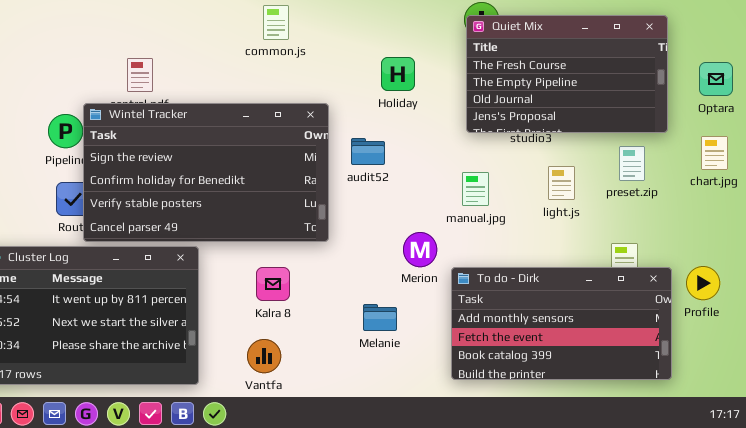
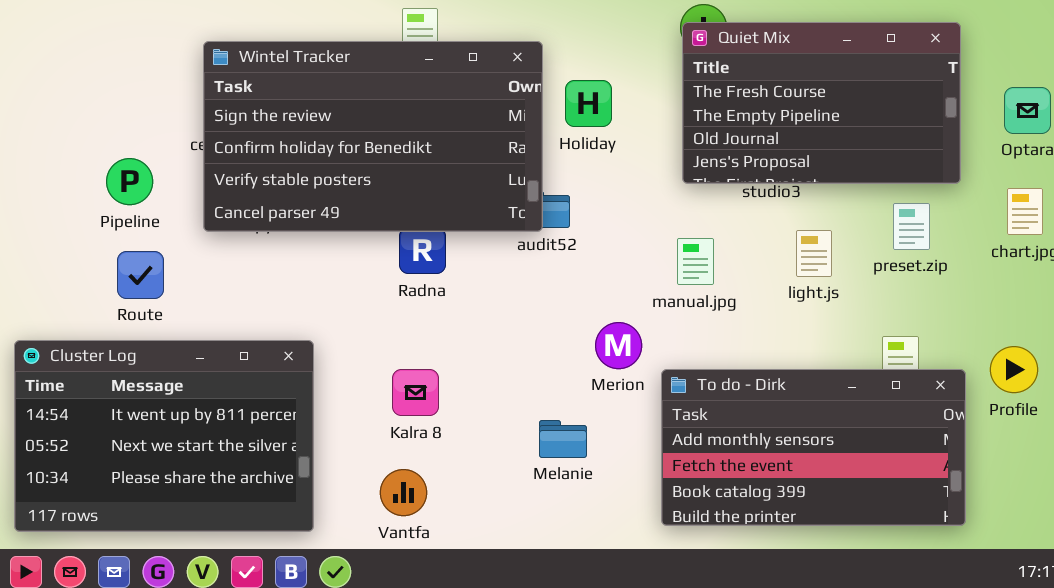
Wintel Tracker: [83,103,329,242] -> [203,41,543,232], moved
Profile: [686,266,720,300] -> [990,346,1038,393], moved

